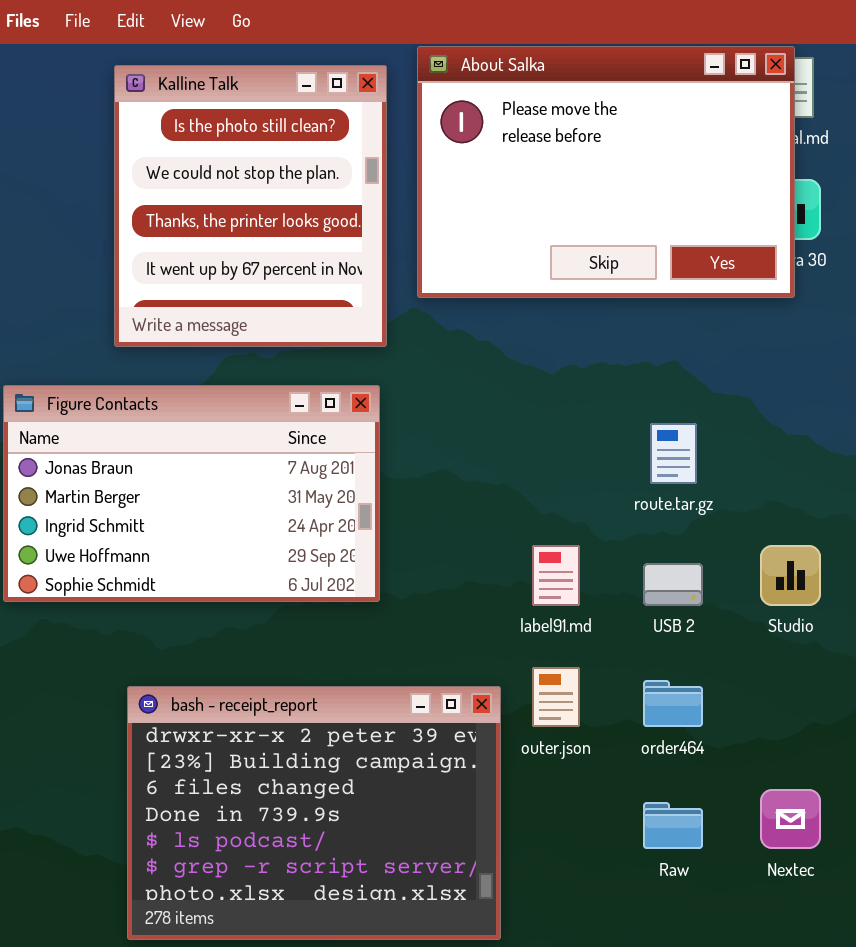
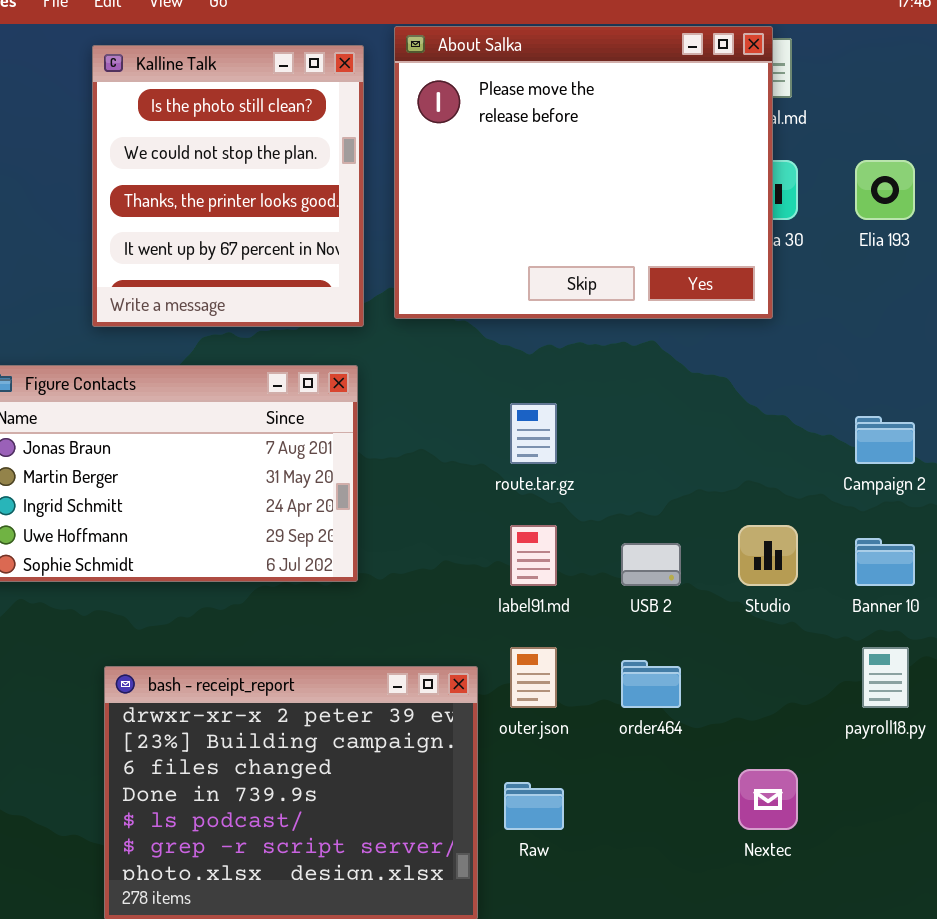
About Salka: [417,46,795,298] -> [394,26,773,319], resized
route.tar.gz: [650,423,697,484] -> [510,403,557,464], moved
Raw: [643,802,703,849] -> [504,782,564,830], moved

